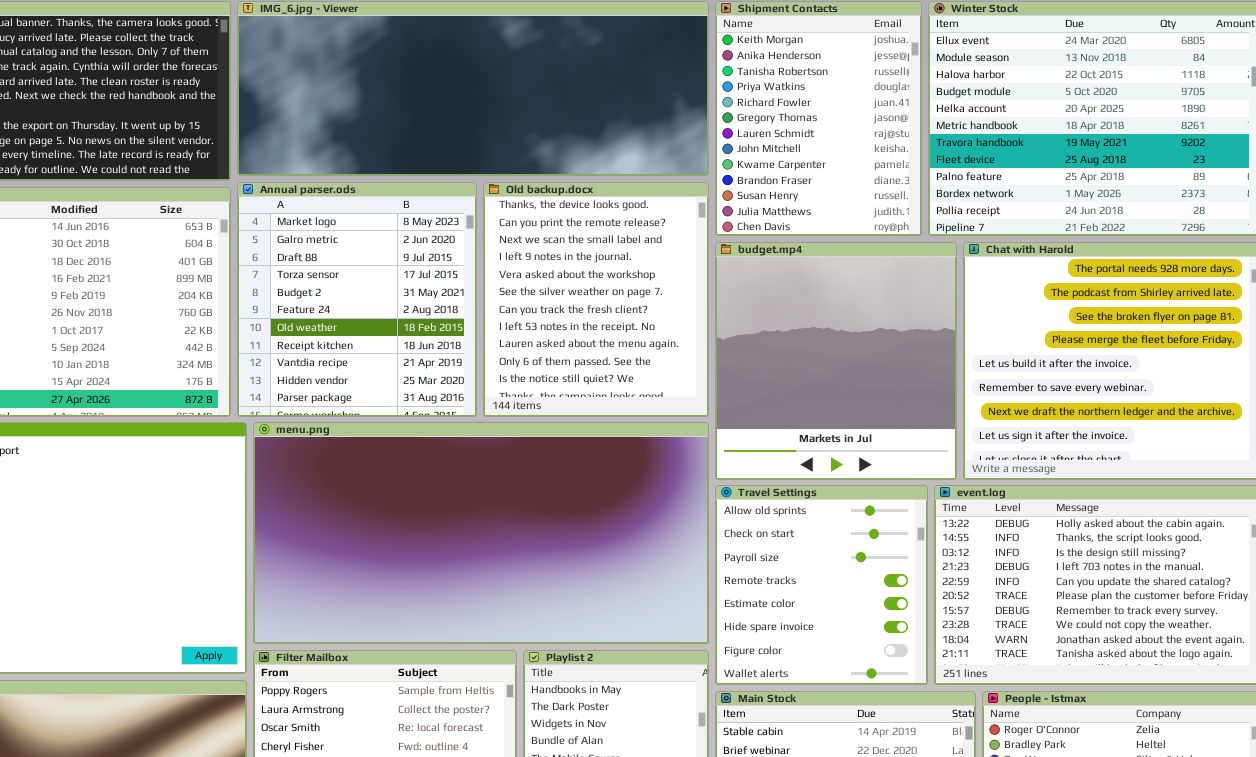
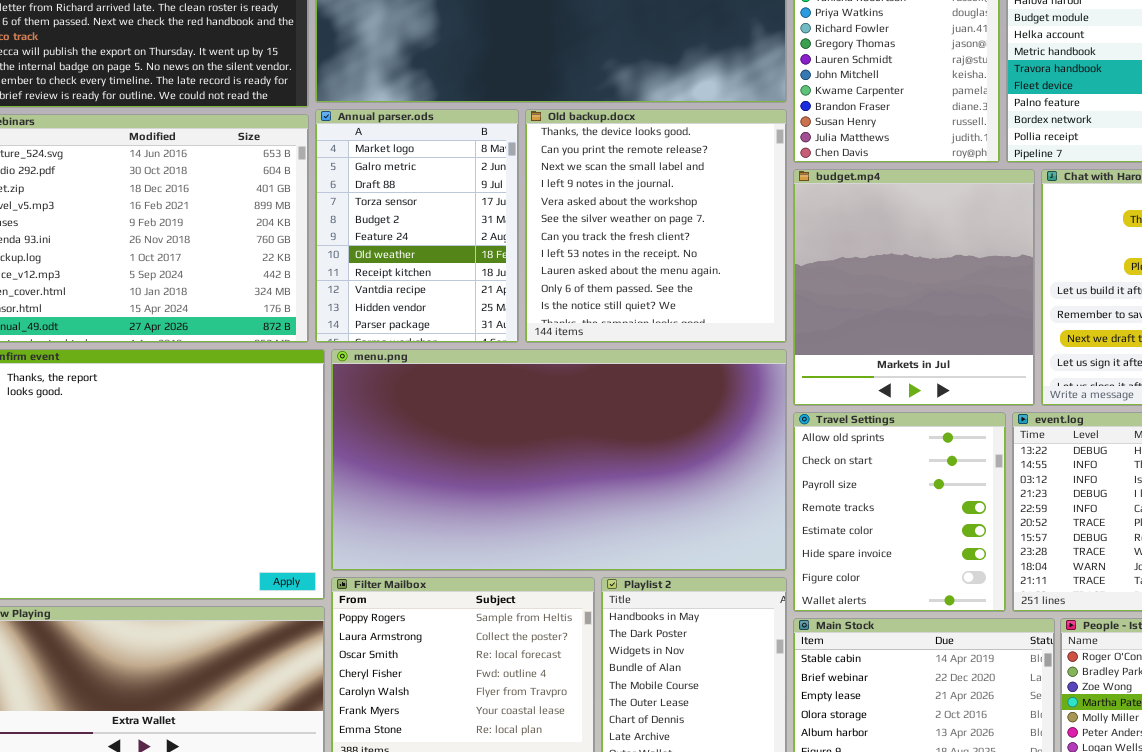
Annual parser.ods: [237,182,477,417] -> [315,109,519,343], resized
Old backup.docx: [483,182,709,417] -> [525,109,787,343], resized

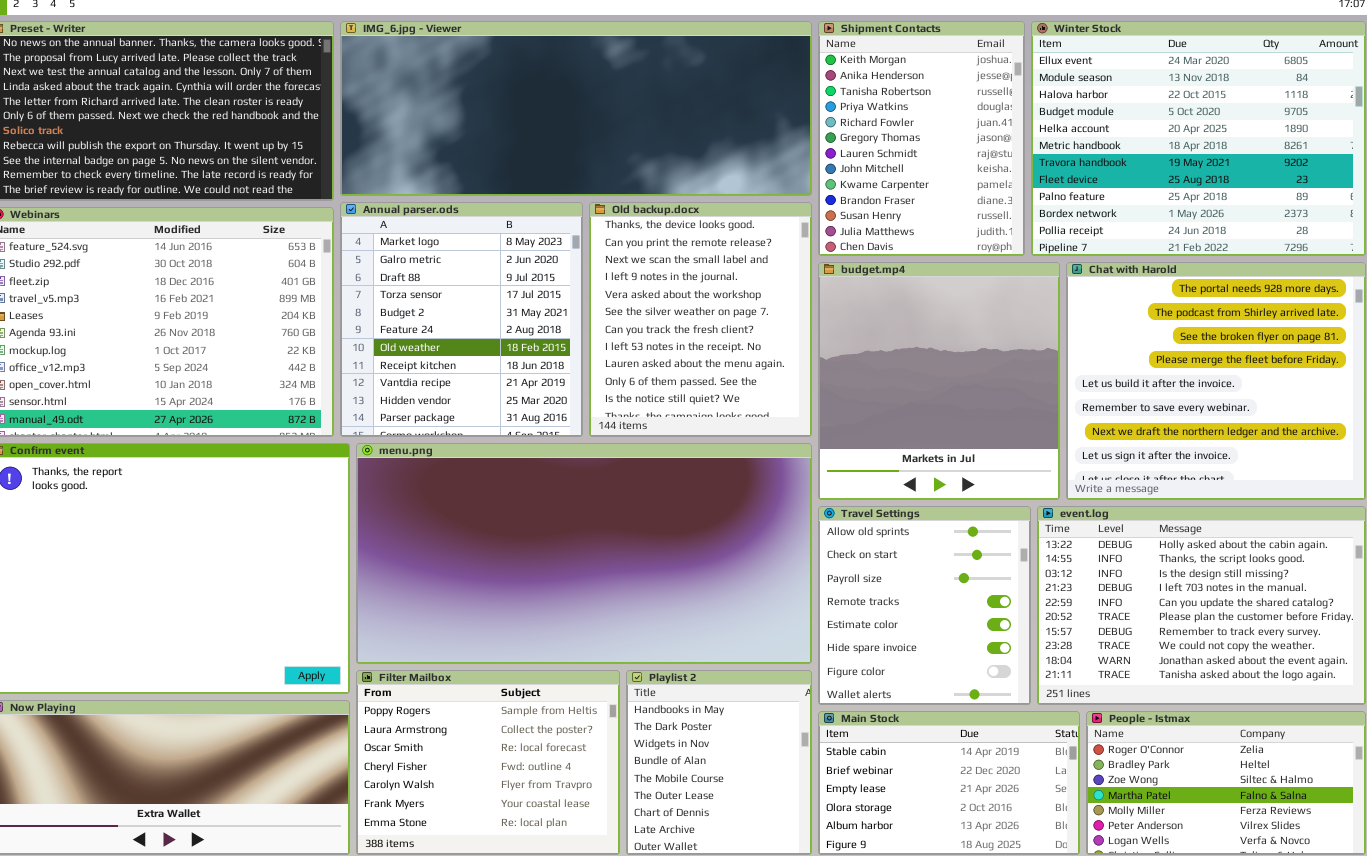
Annual parser.ods: [315,109,519,343] -> [340,202,583,437], resized
Old backup.docx: [525,109,787,343] -> [589,202,812,437], resized

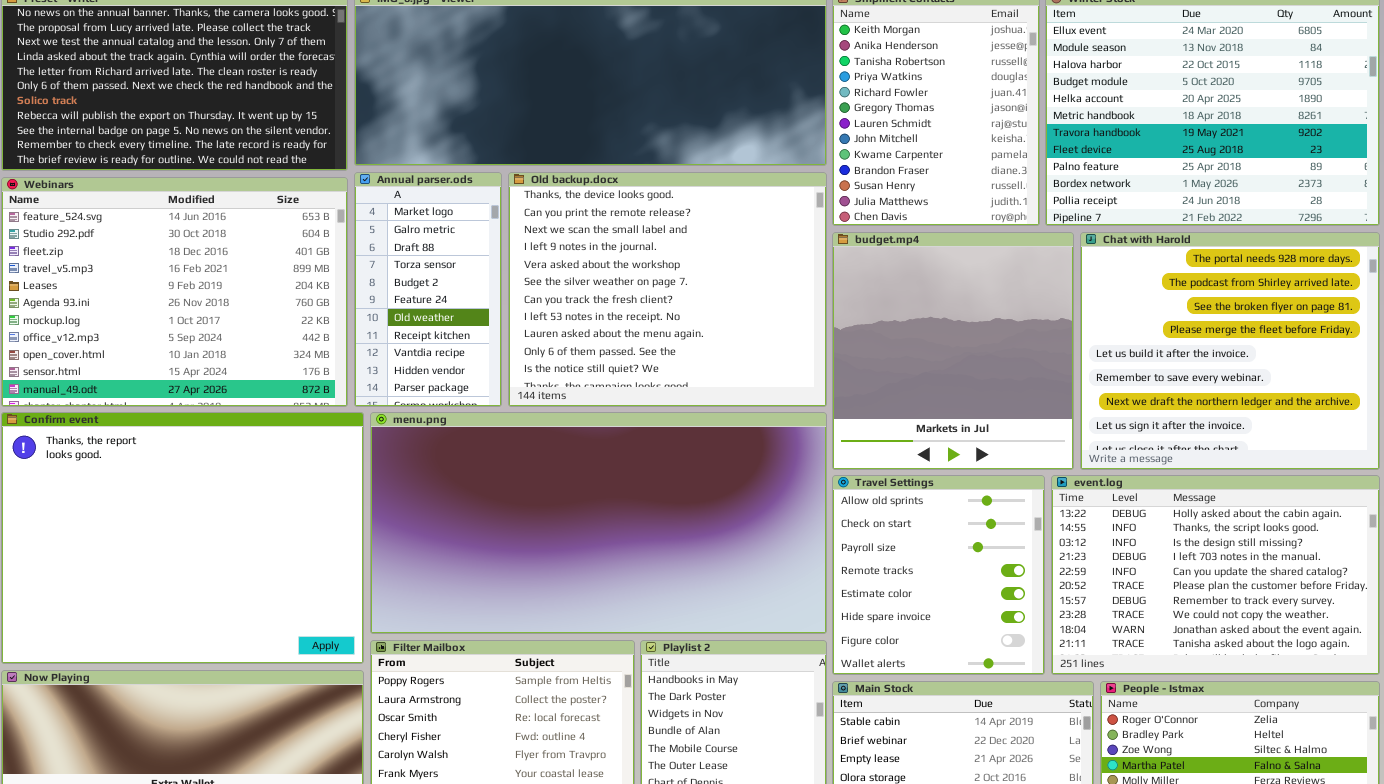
Annual parser.ods: [340,202,583,437] -> [354,172,502,407], resized
Old backup.docx: [589,202,812,437] -> [508,172,827,407], resized

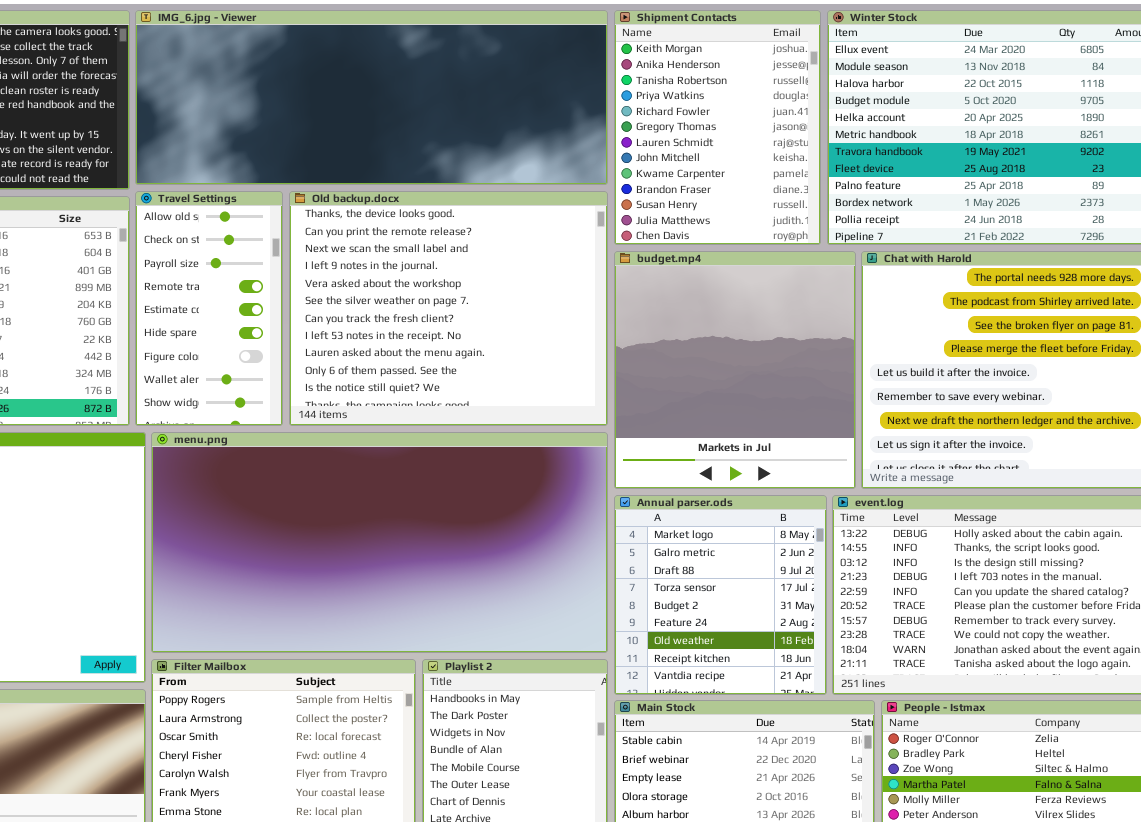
Annual parser.ods: [354,172,502,407] -> [614,495,827,695], moved, resized
Travel Settings: [832,475,1045,675] -> [135,191,283,426], moved, resized

